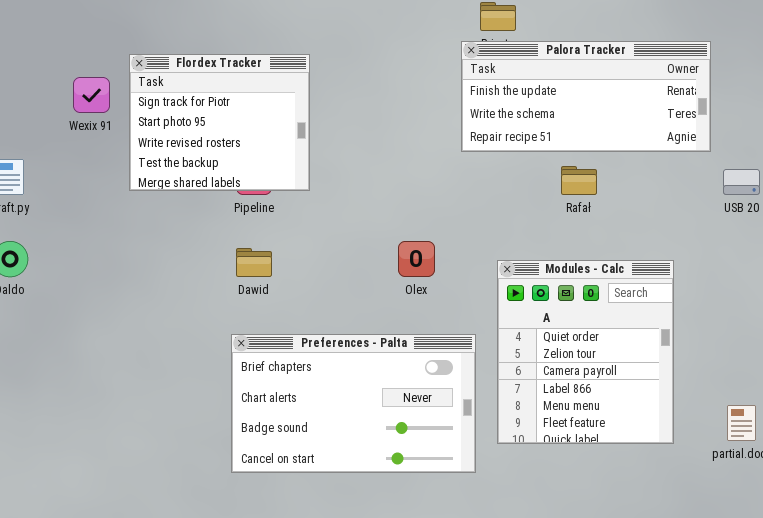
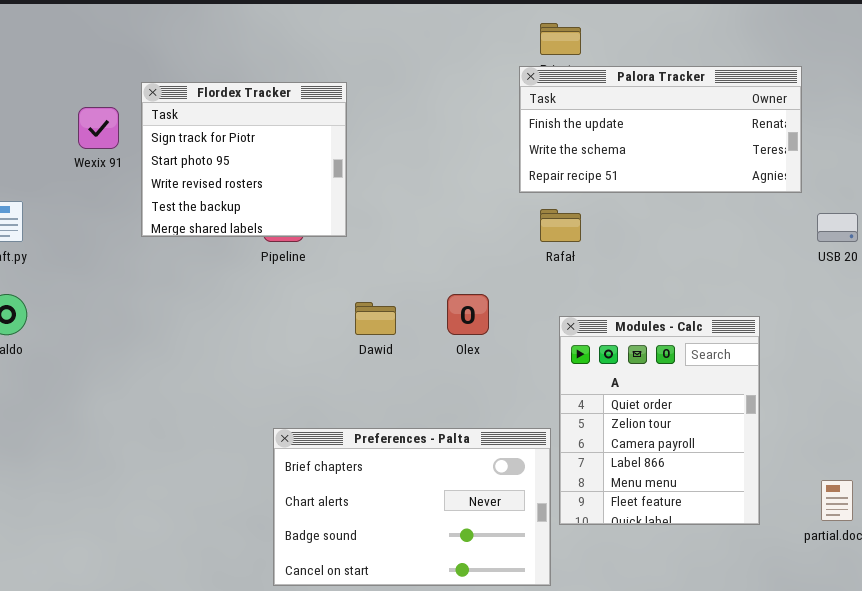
Rafał: [561,166,597,195] -> [540,209,581,242], moved
Dawid: [236,248,272,277] -> [355,302,396,335], moved
Preferences - Palta: [231,334,476,473] -> [273,428,551,586], moved

